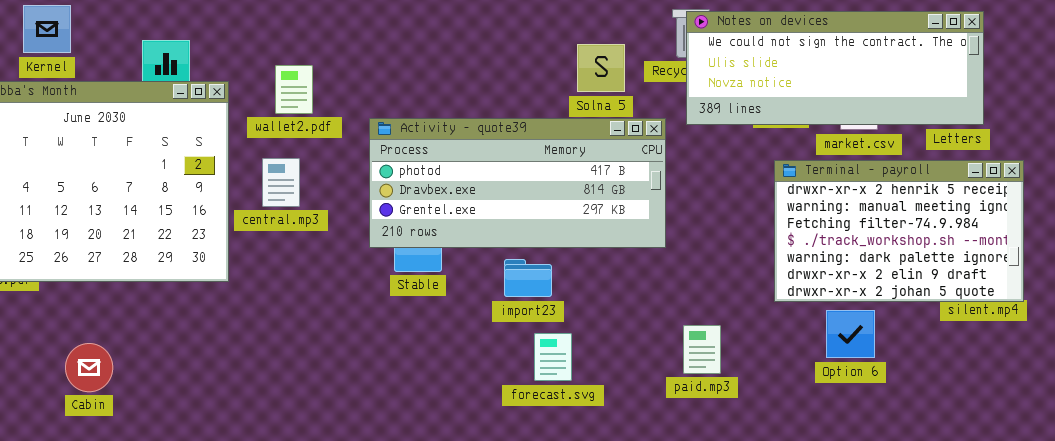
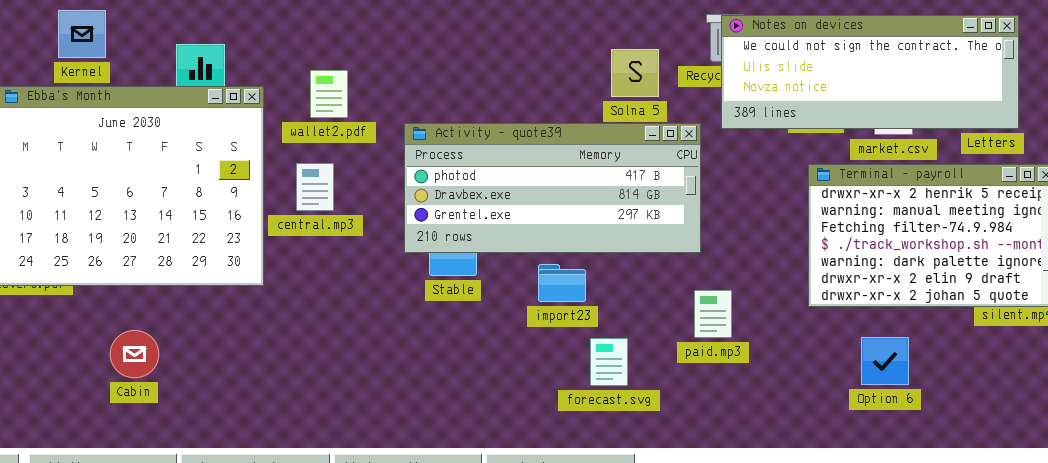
Option 6: [826,310,875,358] -> [861,337,909,385], moved
paid.mp3: [683,325,721,374] -> [694,290,732,338], moved
forecast.svg: [534,333,572,381] -> [590,338,628,386], moved
Cabin: [65,343,113,392] -> [110,330,159,378], moved

